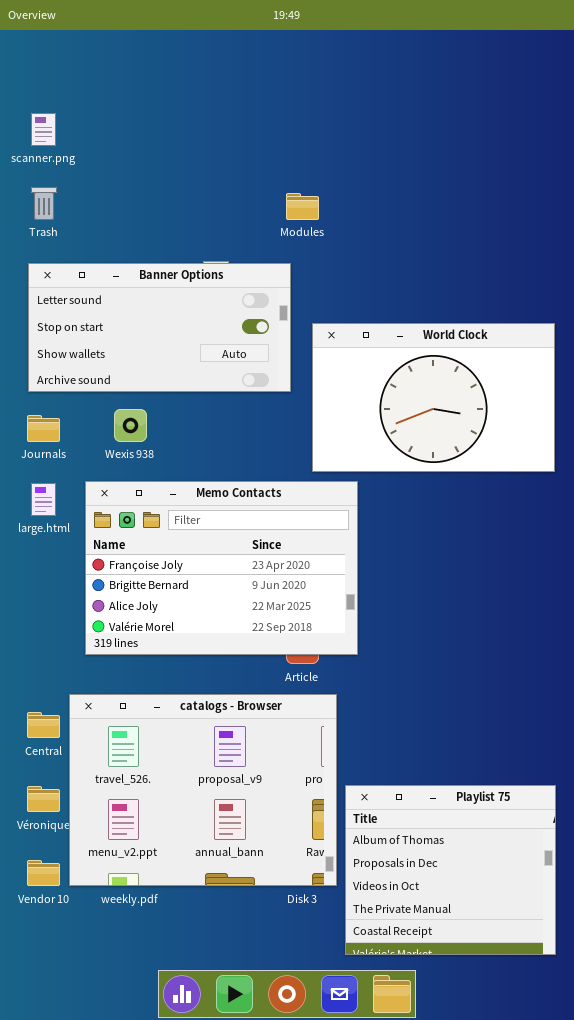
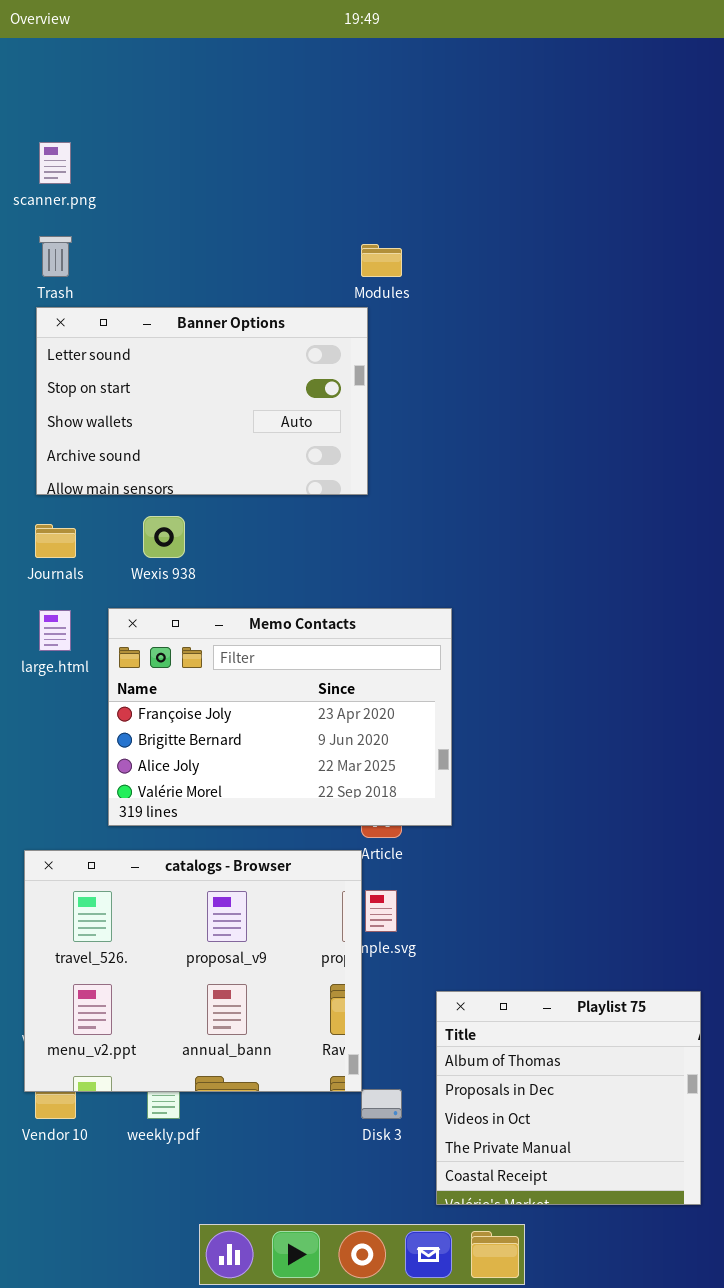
Banner Options: [28,263,291,392] -> [36,307,368,495], resized
World Clock: [312,323,555,472] -> none, closed
catalogs - Browser: [69,694,337,886] -> [24,850,362,1092], moved

